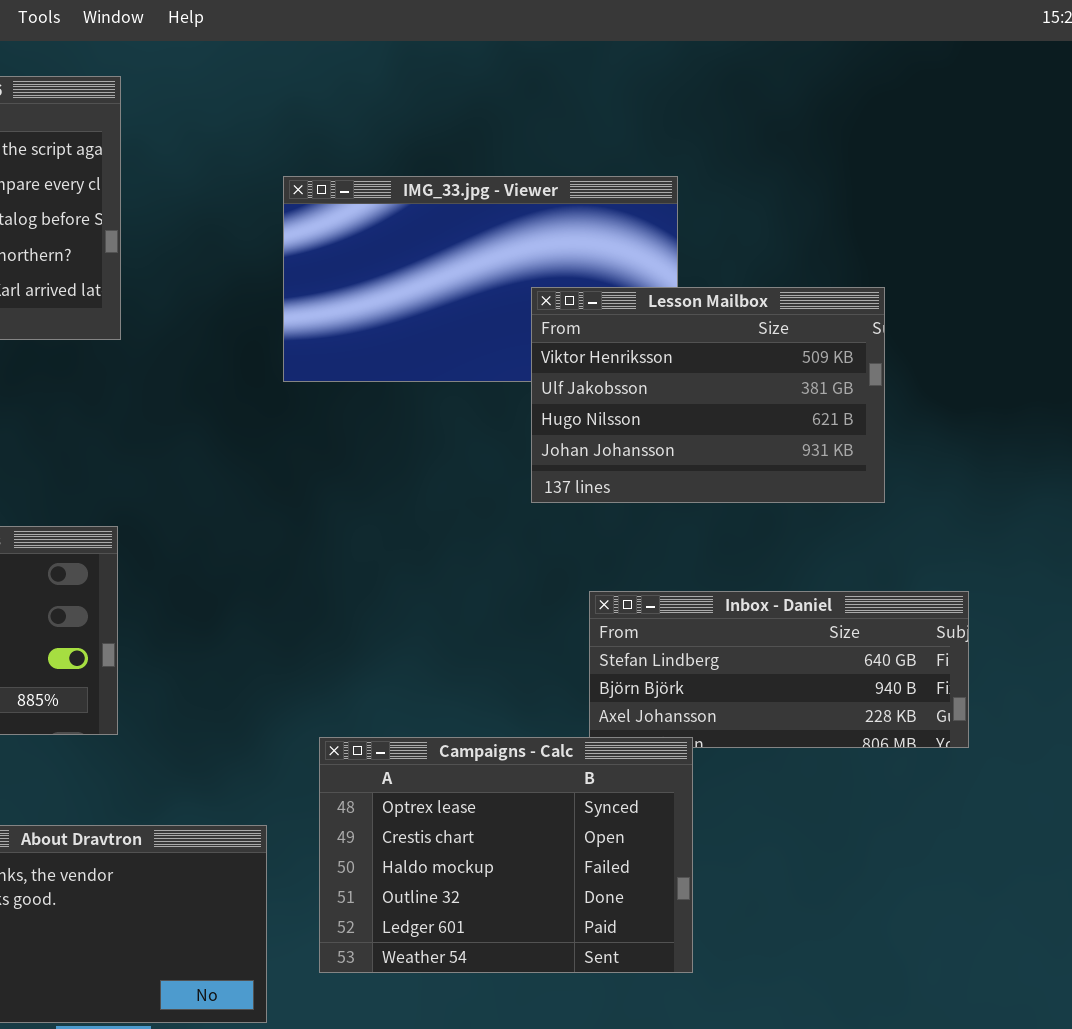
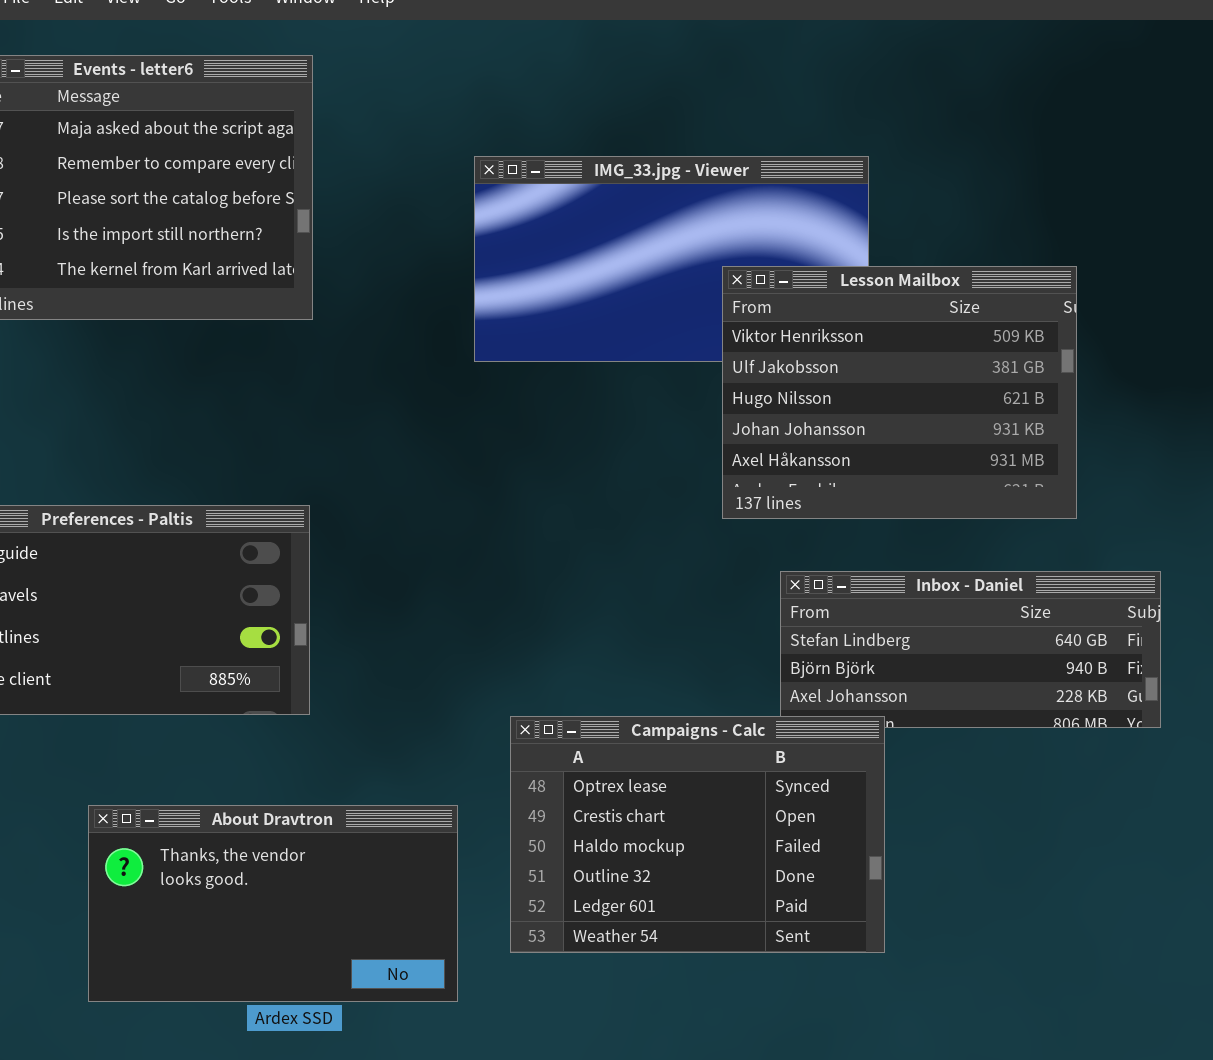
Lesson Mailbox: [531,287,885,503] -> [722,266,1077,519], resized

